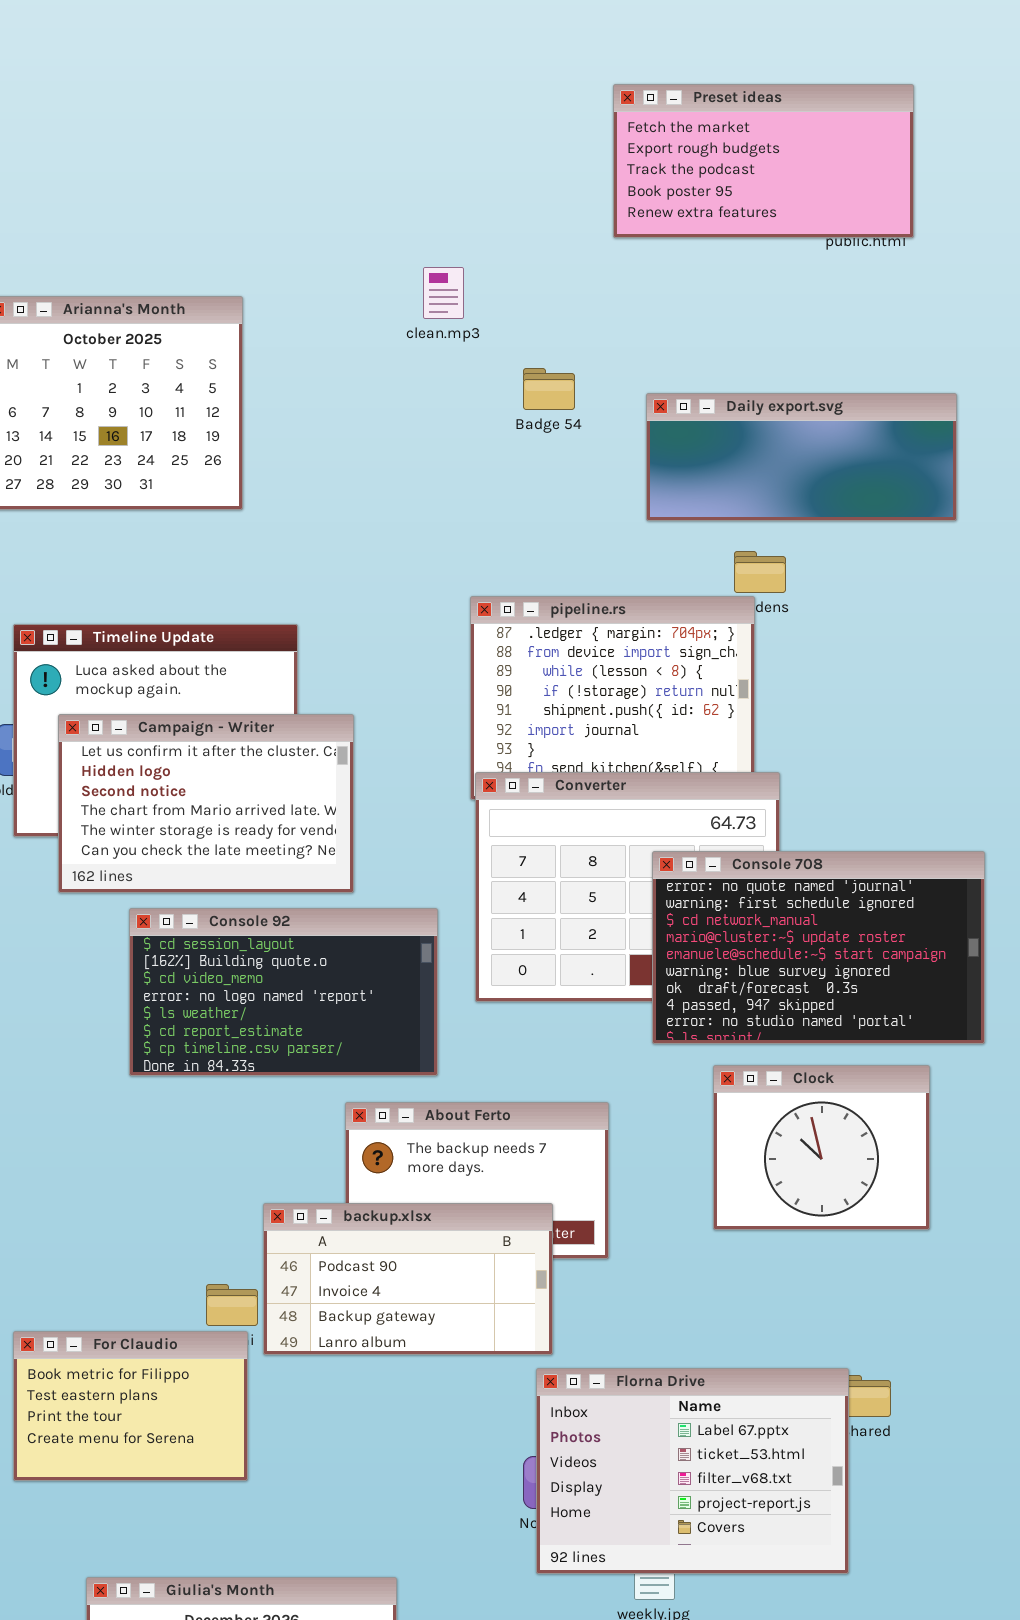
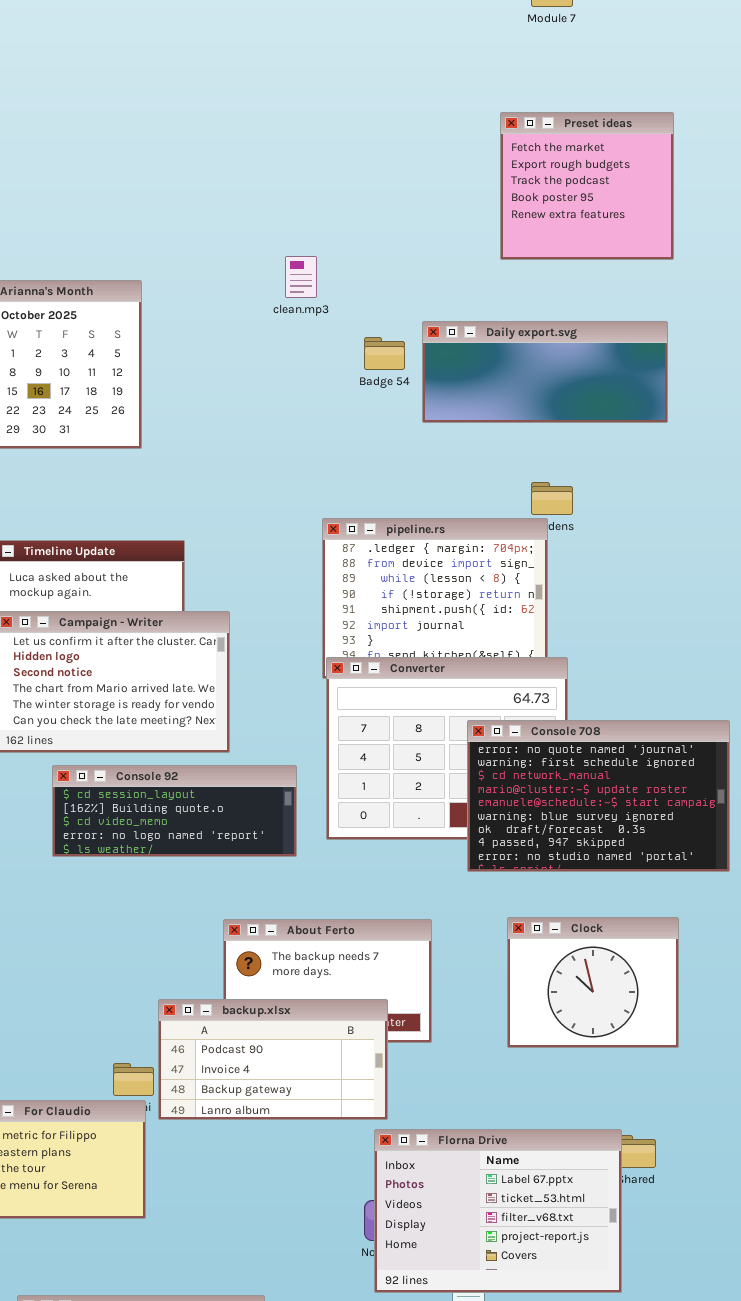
Preset ideas: [613,84,914,238] -> [500,112,674,260], resized
Daily export.svg: [646,393,957,521] -> [422,321,668,423], moved
Console 92: [129,908,438,1076] -> [52,765,297,857], resized
Clock: [713,1065,930,1230] -> [507,917,679,1048], moved

